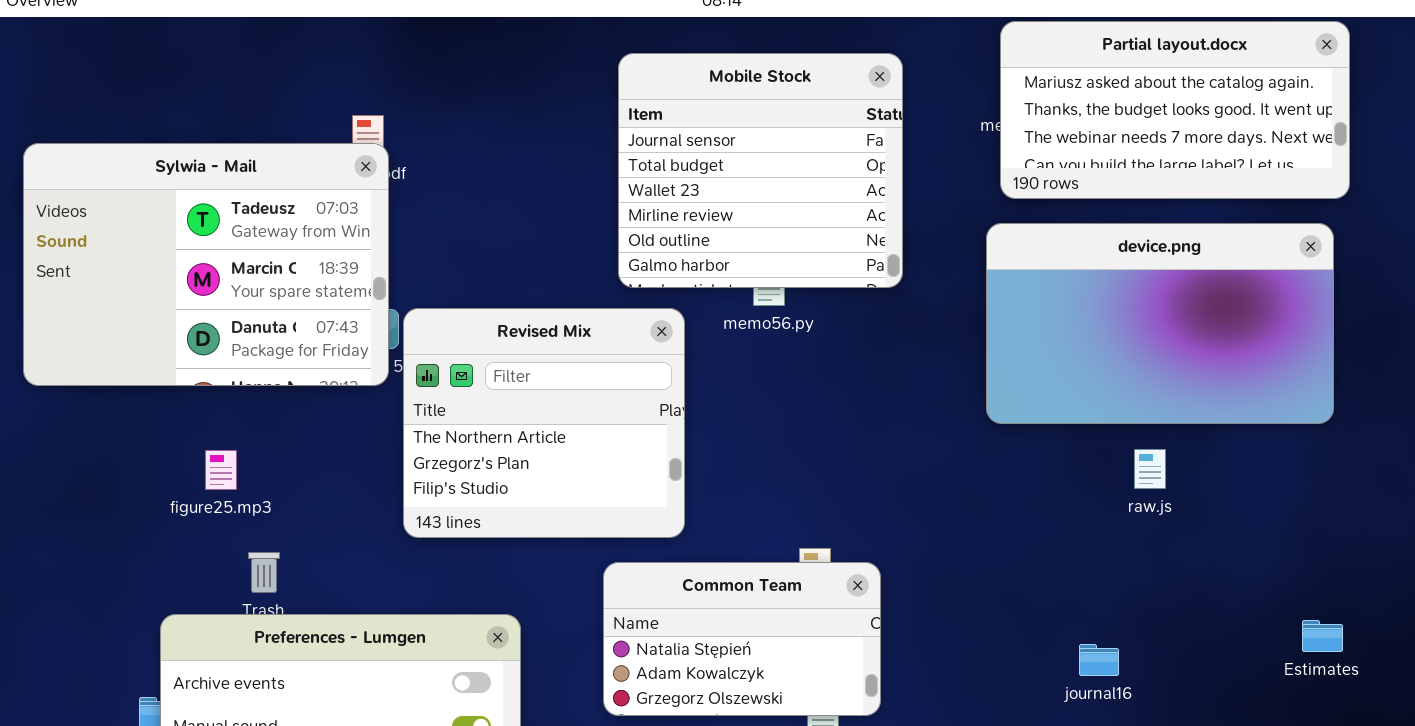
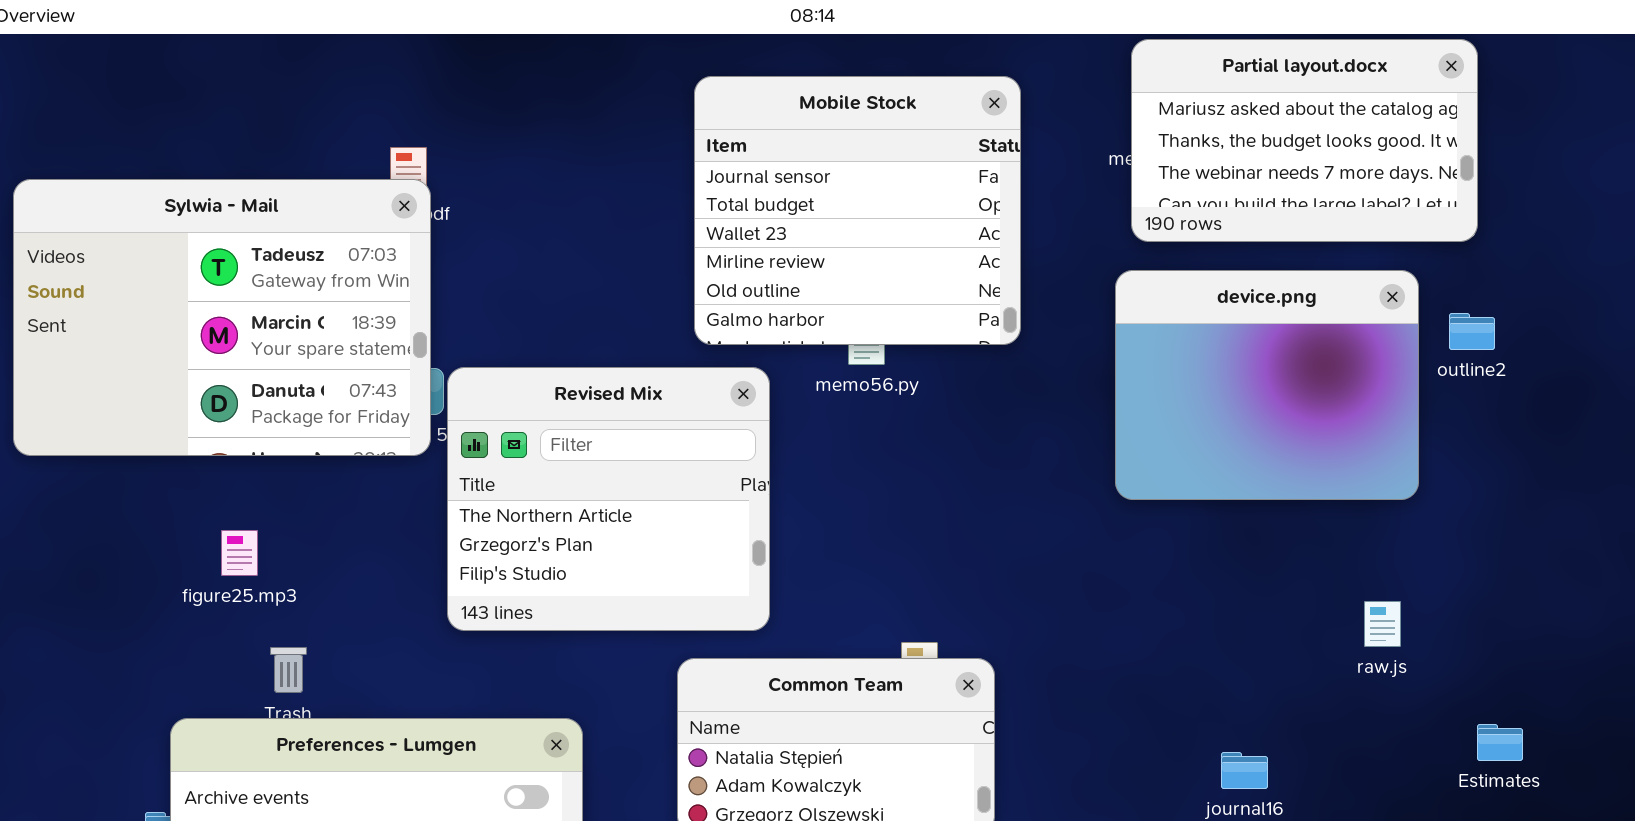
Partial layout.docx: [1000,21,1350,199] -> [1131,39,1478,242], resized
device.png: [986,223,1334,424] -> [1115,270,1419,500], resized
raw.js: [1134,449,1166,489] -> [1364,601,1401,647], moved

